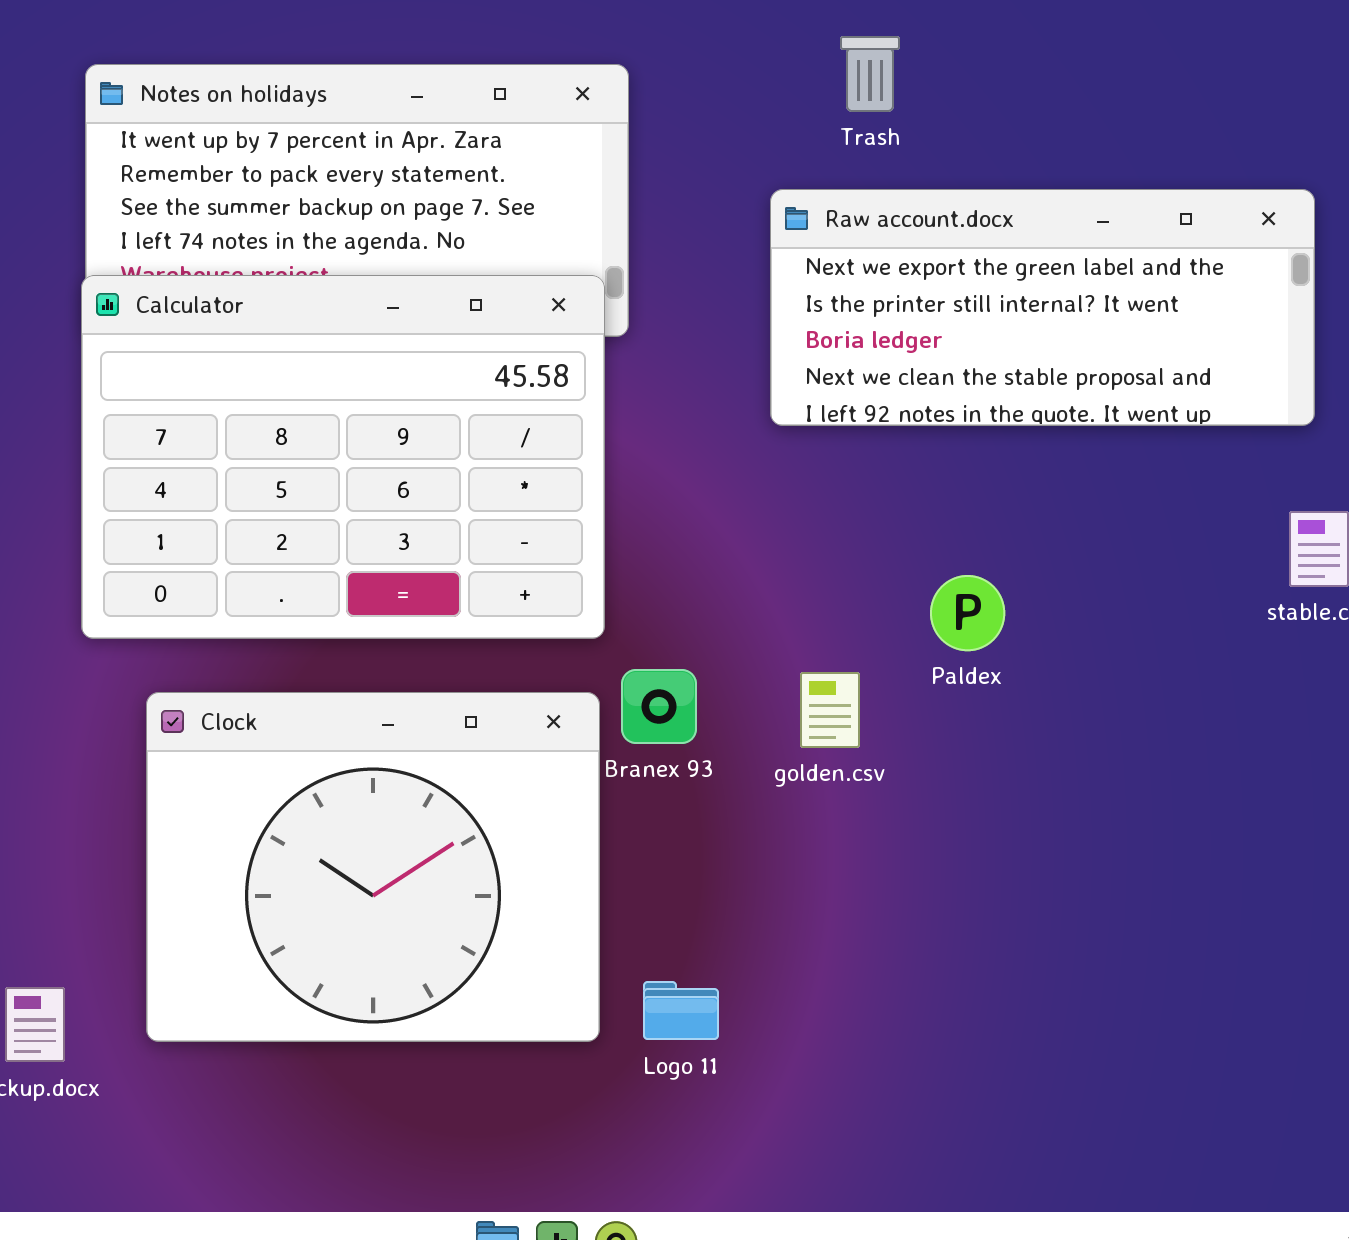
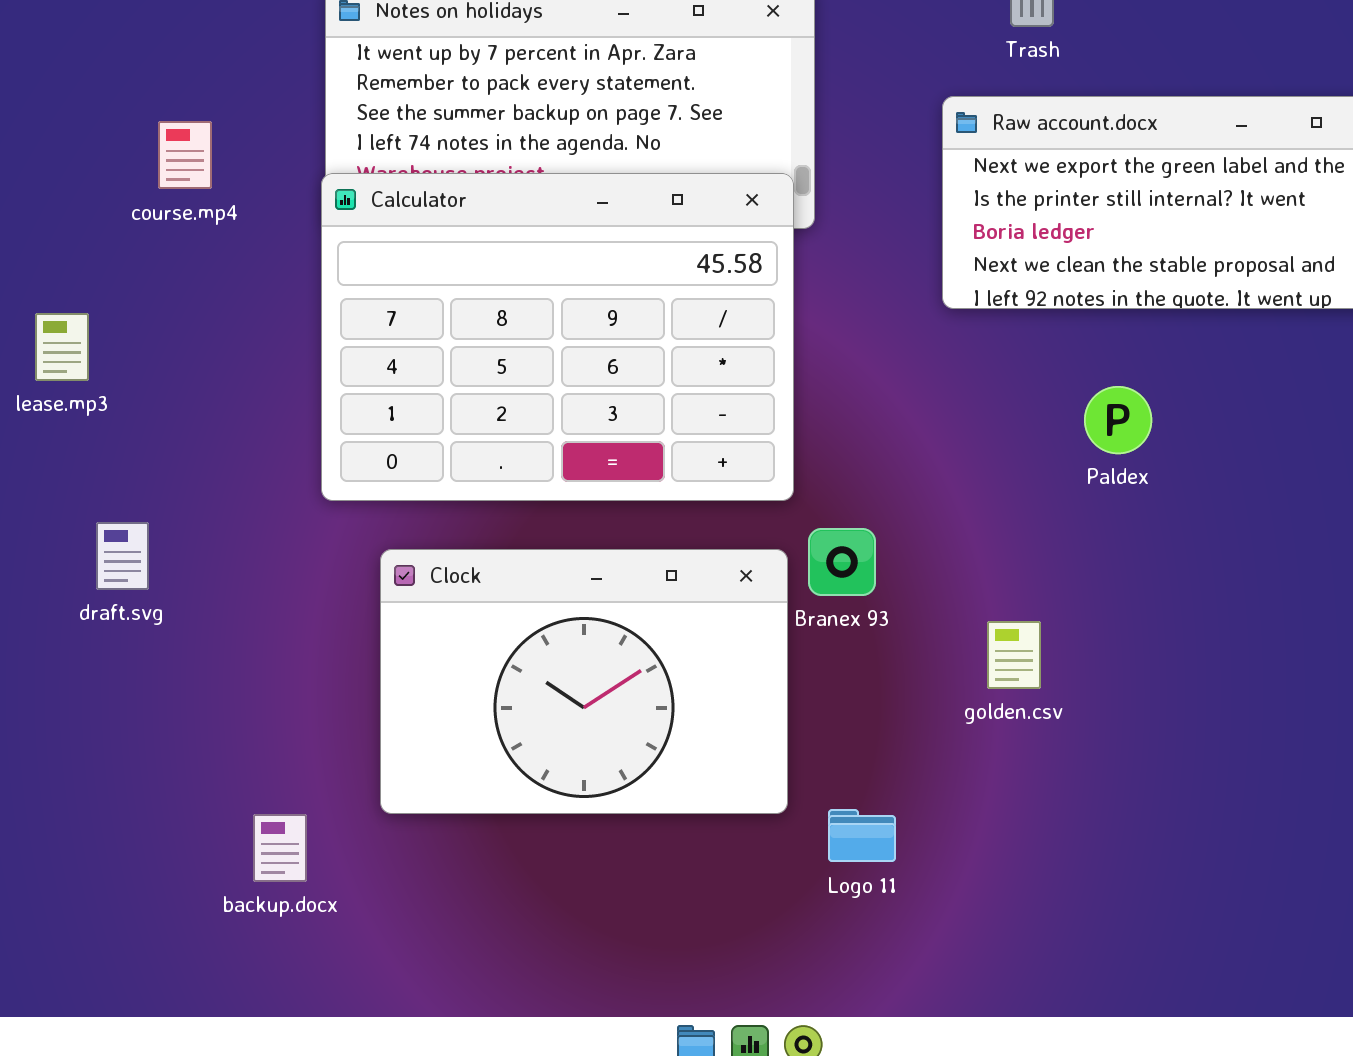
Paldex: [930,575,1005,651] -> [1084,386,1152,454], moved
golden.csv: [800,672,860,748] -> [987,621,1041,689], moved
Clock: [146,692,600,1042] -> [380,549,788,814], resized

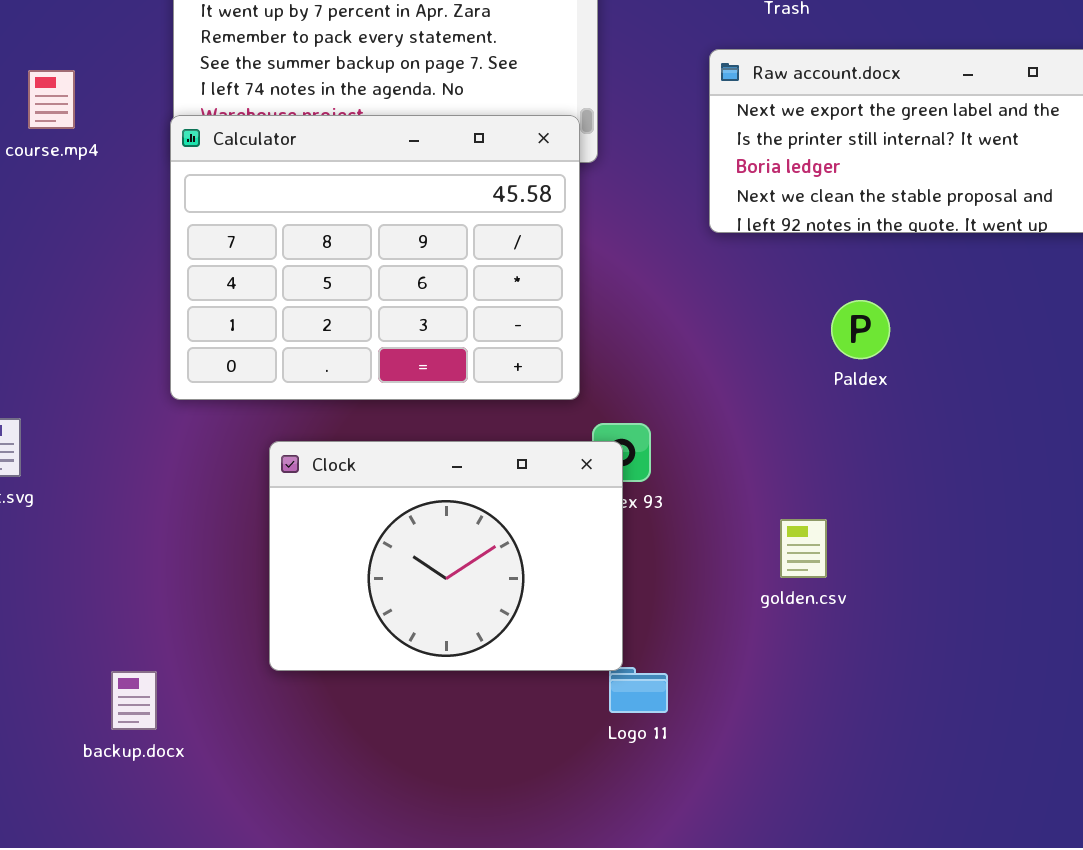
Clock: [380,549,788,814] -> [269,441,623,671], moved
golden.csv: [987,621,1041,689] -> [780,519,827,578], moved

